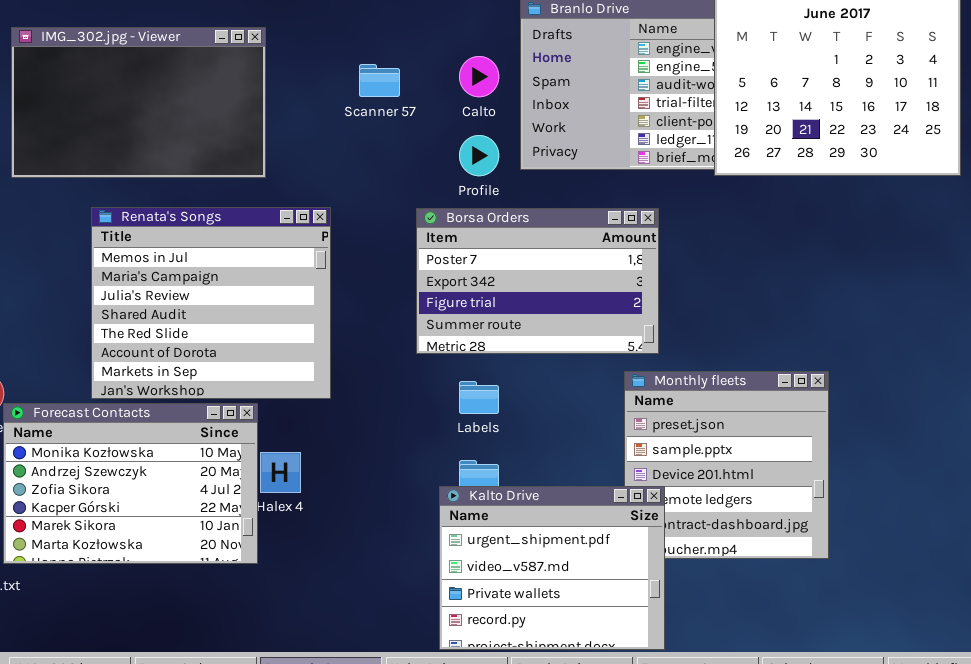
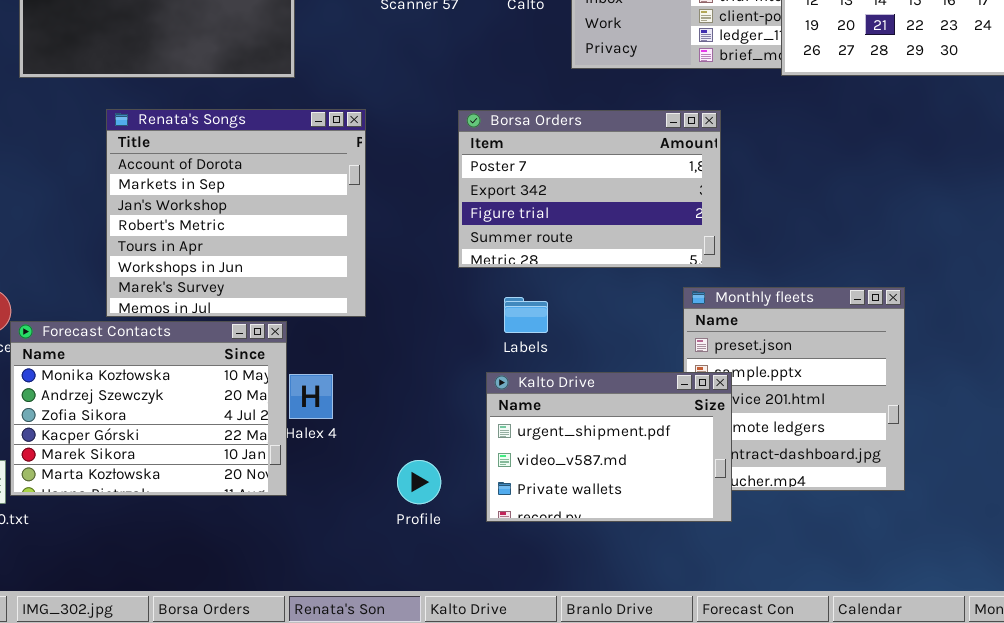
Profile: [459,135,499,176] -> [397,460,441,504], moved
Renata's Songs: [91,207,331,399] -> [106,109,366,317], scrolled down 5 rows
Kalto Drive: [439,486,665,650] -> [486,372,732,522], moved, resized

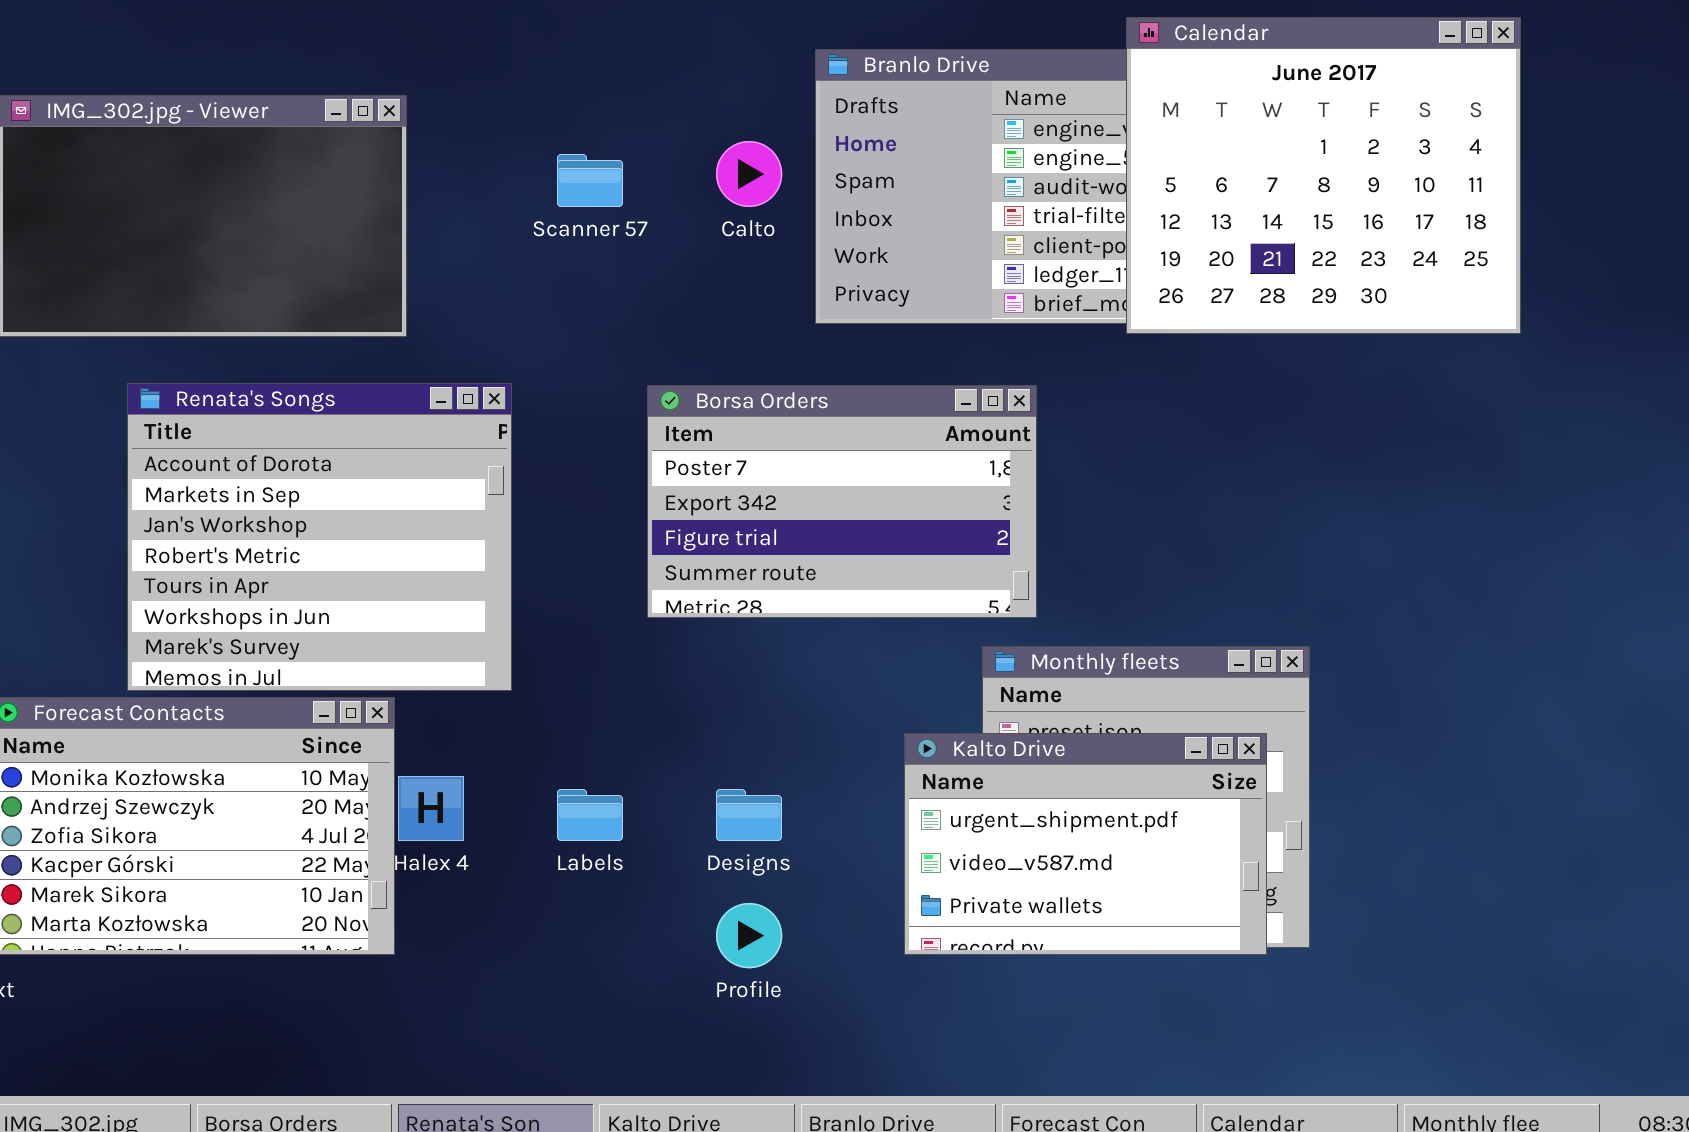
Labels: [504,297,548,333] -> [557,789,623,841], moved
Kalto Drive: [486,372,732,522] -> [904,733,1267,955], moved
Profile: [397,460,441,504] -> [716,903,782,968], moved

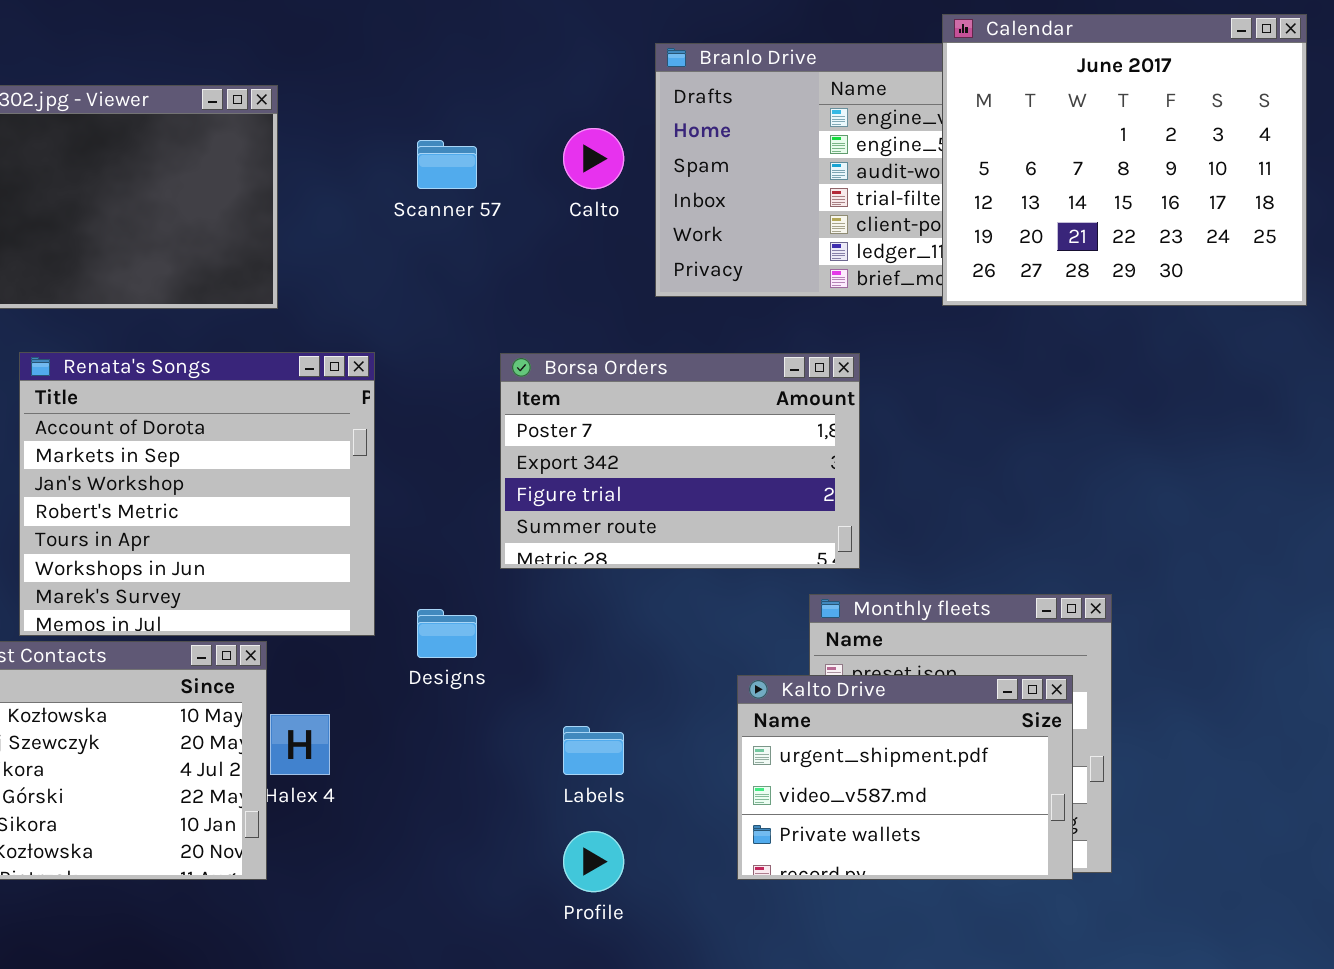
Labels: [557,789,623,841] -> [563,726,624,775], moved
Designs: [716,789,782,841] -> [417,609,477,658], moved

